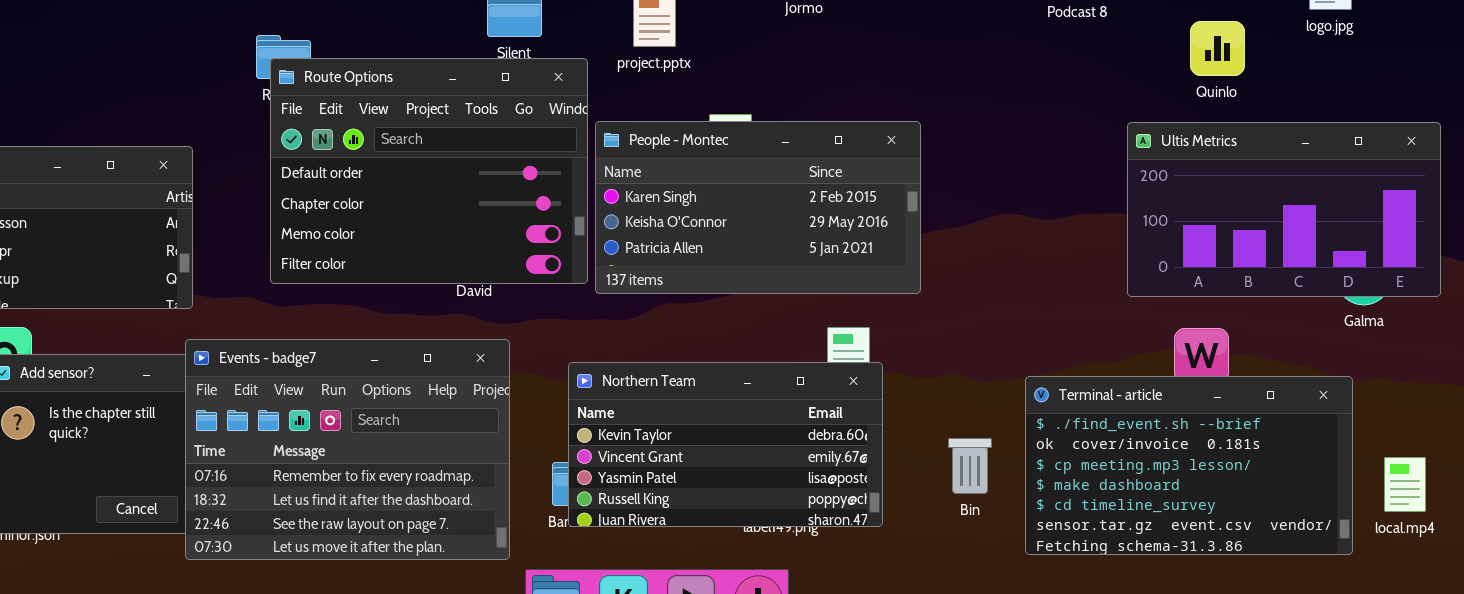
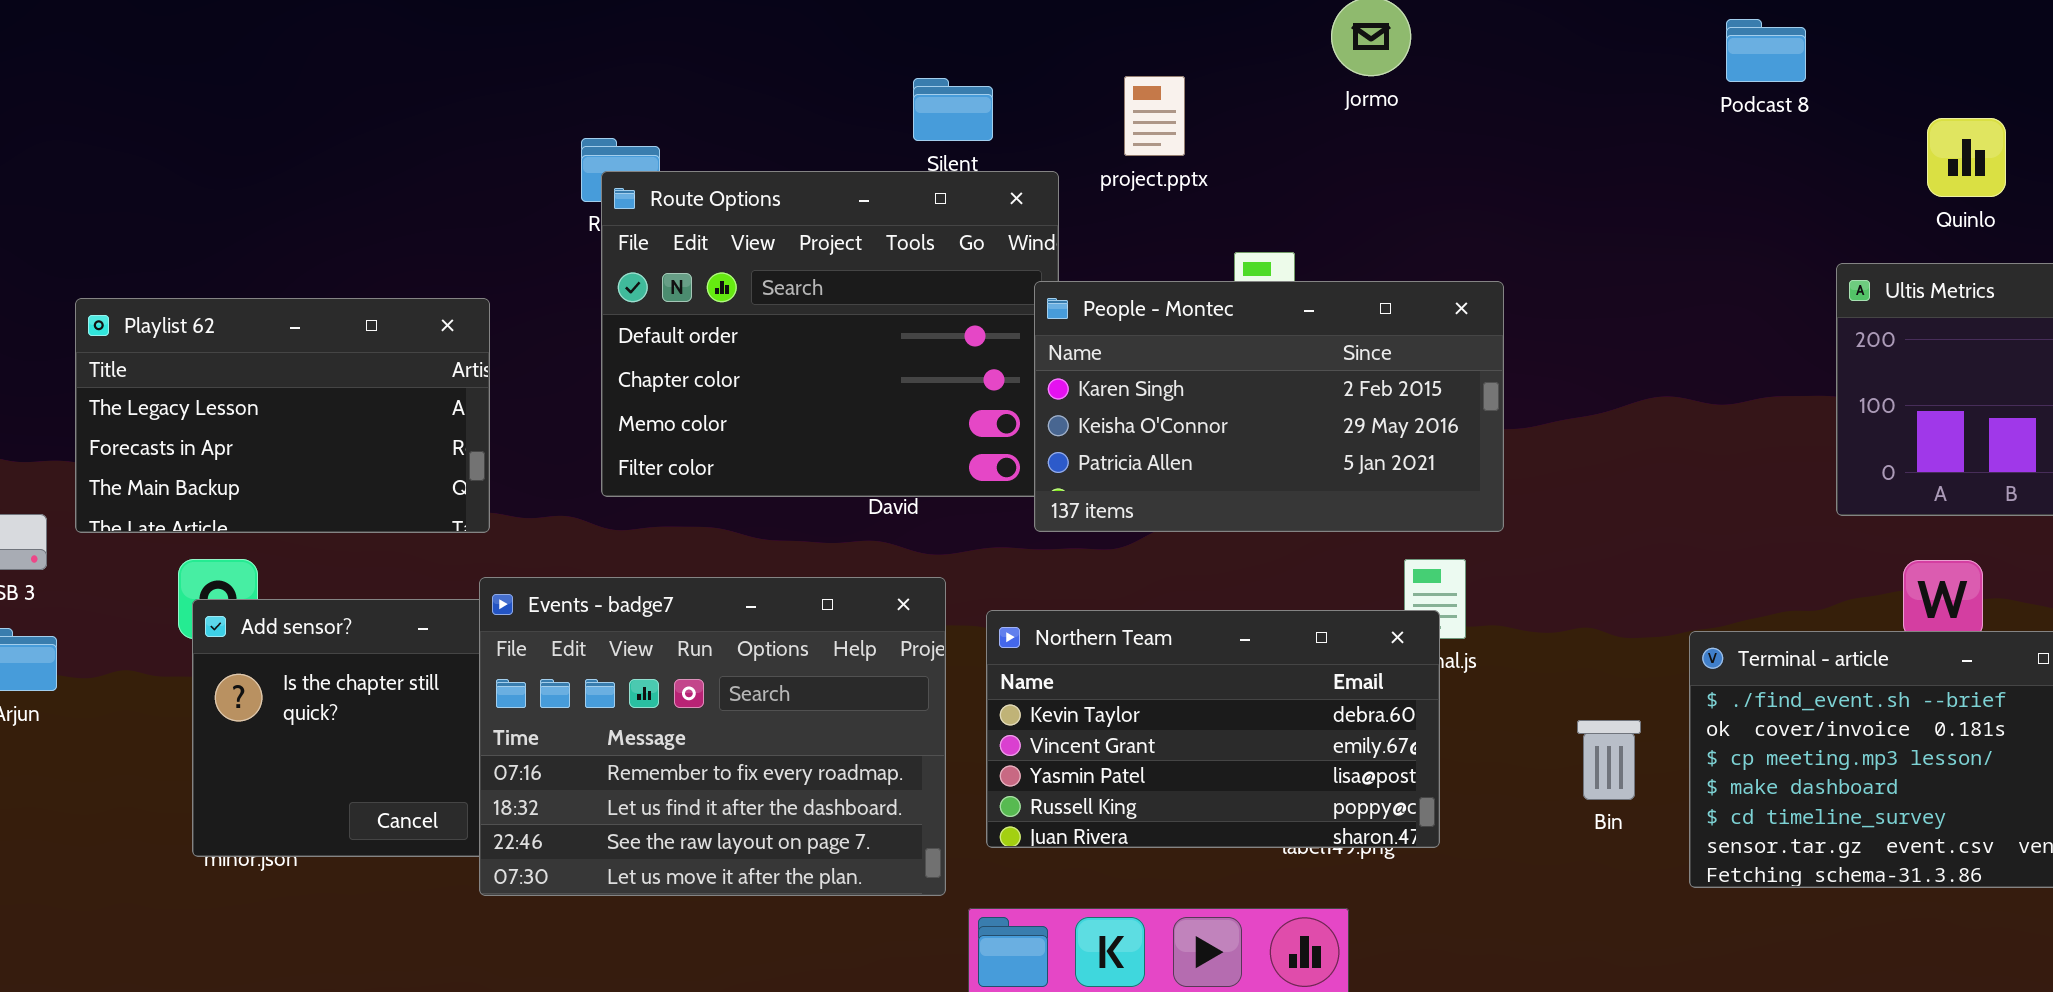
People - Montec: [595,121,921,294] -> [1034,281,1504,532], moved
Northern Team: [568,362,883,527] -> [986,610,1440,848], moved

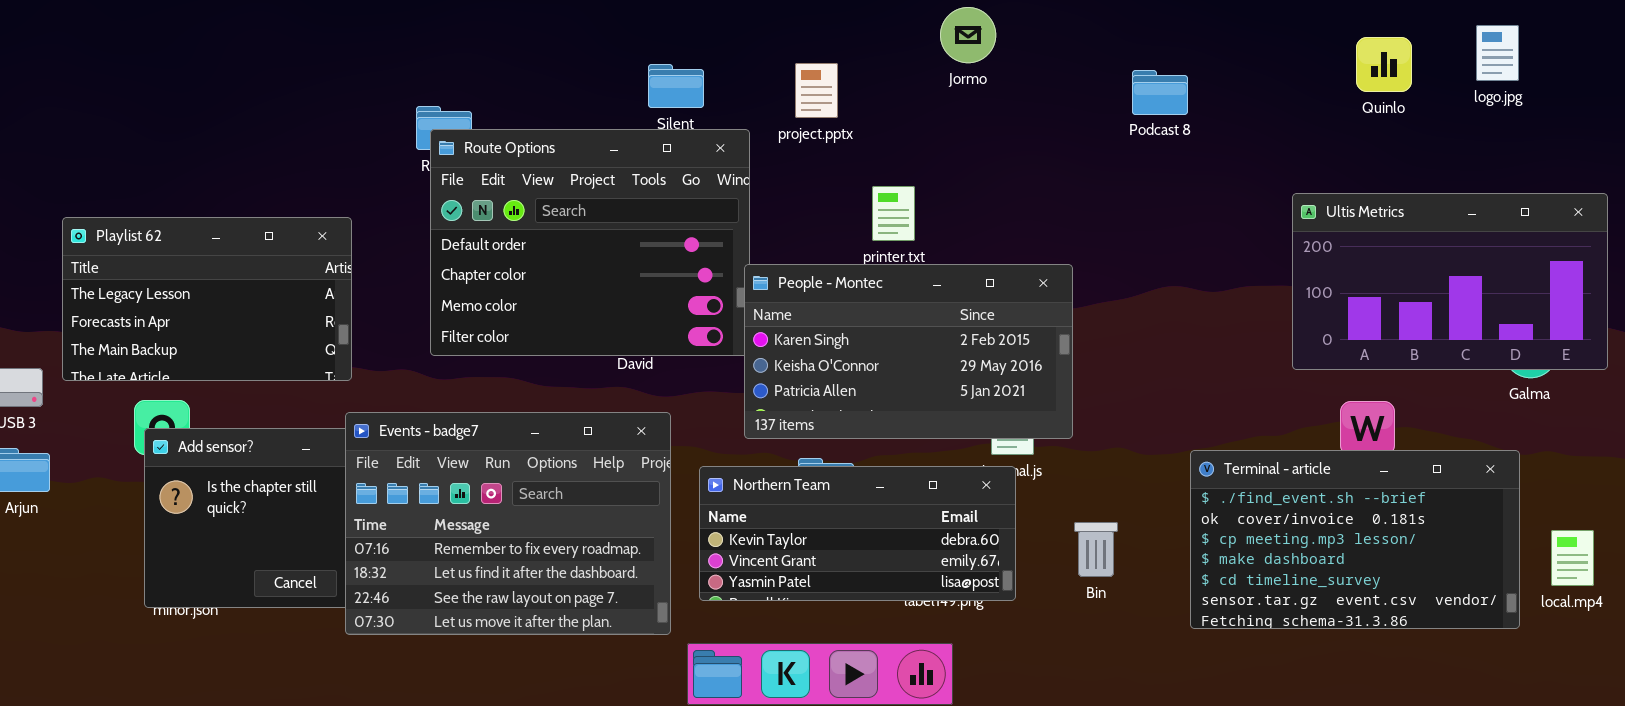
Podcast 8: [1726,19,1806,82] -> [1132,70,1188,115], moved
Quinlo: [1927,118,2006,197] -> [1356,37,1412,92], moved
People - Montec: [1034,281,1504,532] -> [744,264,1073,439], moved
Northern Team: [986,610,1440,848] -> [699,466,1016,601], resized
Bin: [1577,720,1641,800] -> [1074,522,1118,577], moved

